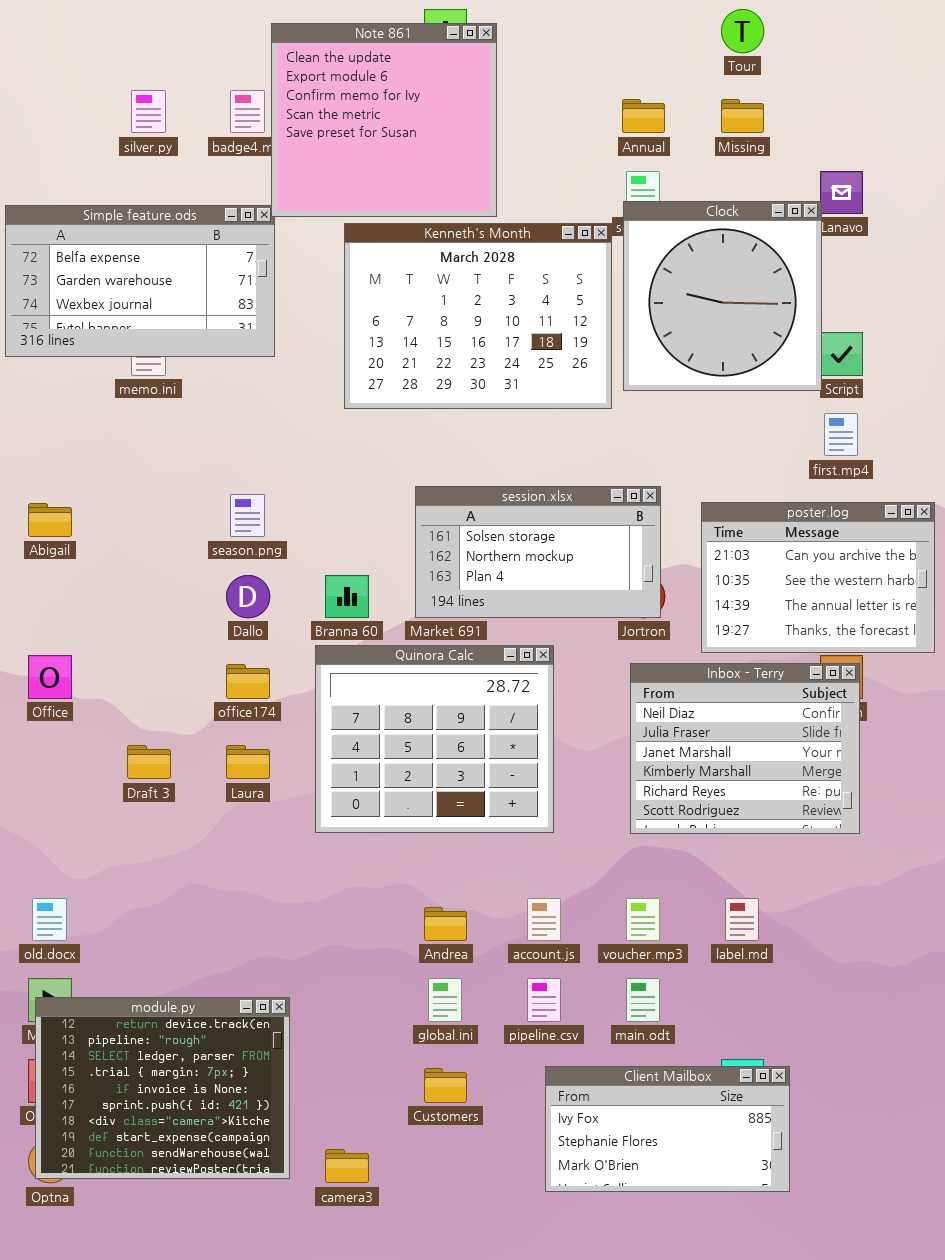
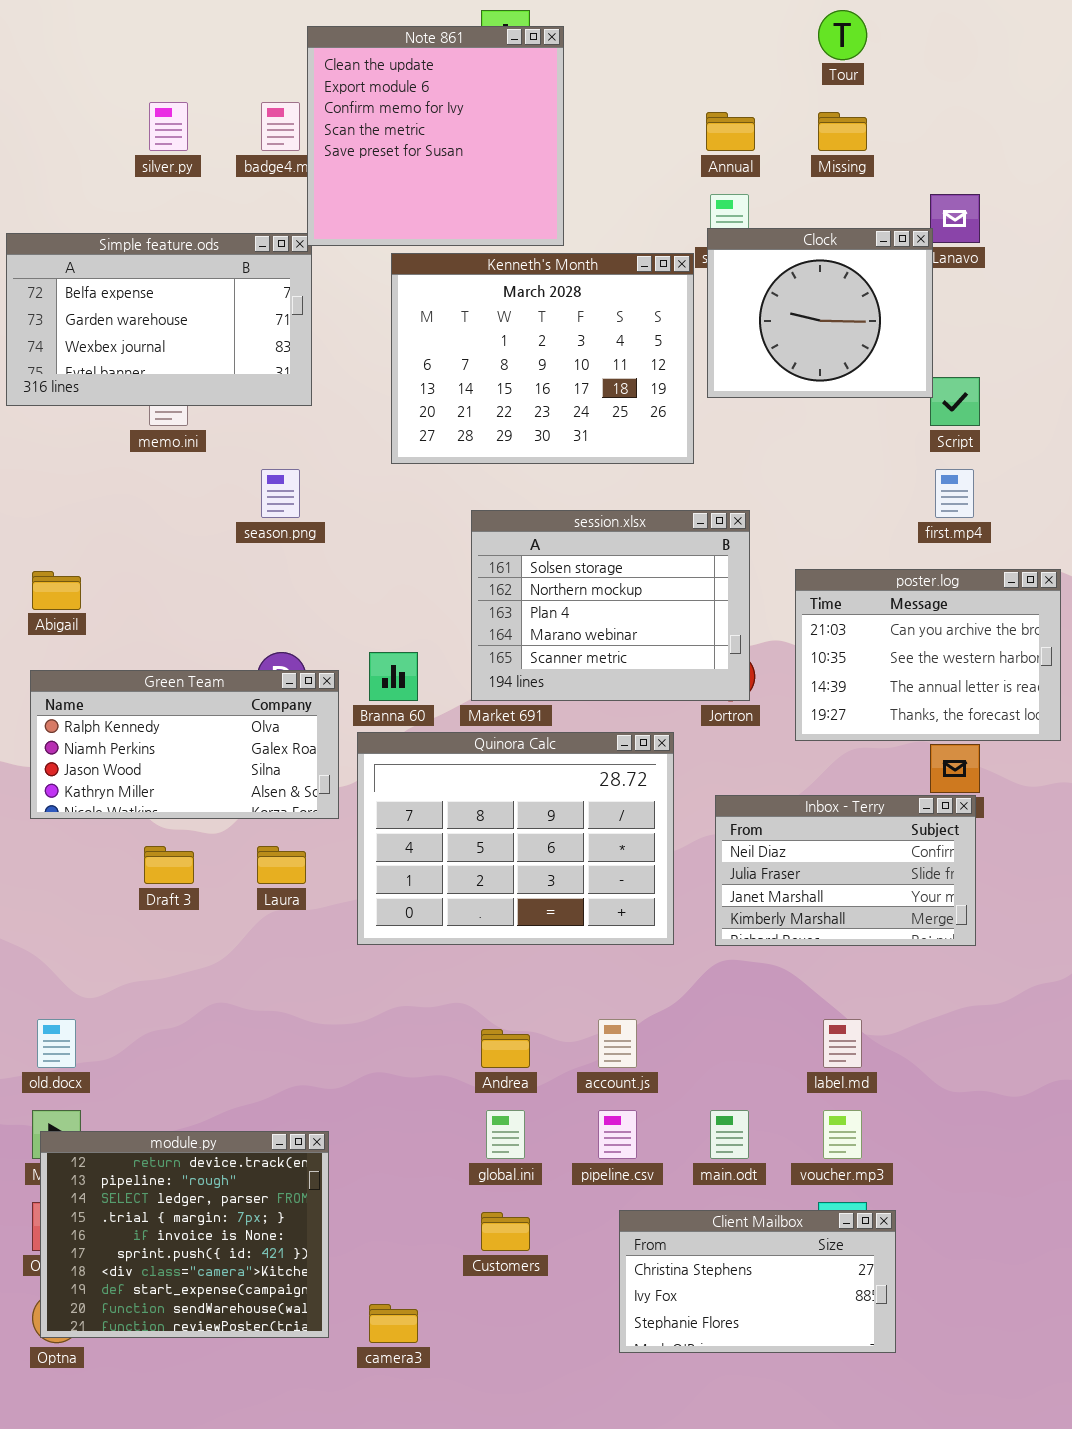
Clock: [623,201,822,391] -> [707,228,933,398], resized
session.xlsx: [415,486,661,618] -> [471,510,750,701], resized
season.png: [230,494,265,537] -> [261,469,300,518], moved
Green Team: none -> [30,670,339,819], opened
Quinora Calc: [315,645,554,833] -> [357,732,674,945], resized
Inbox - Terry: [630,663,860,834] -> [715,795,976,946], resized
voucher.mp3: [626,898,660,941] -> [823,1110,862,1159], moved
Client Mailbox: [545,1066,790,1192] -> [619,1210,896,1353], scrolled up 1 row

